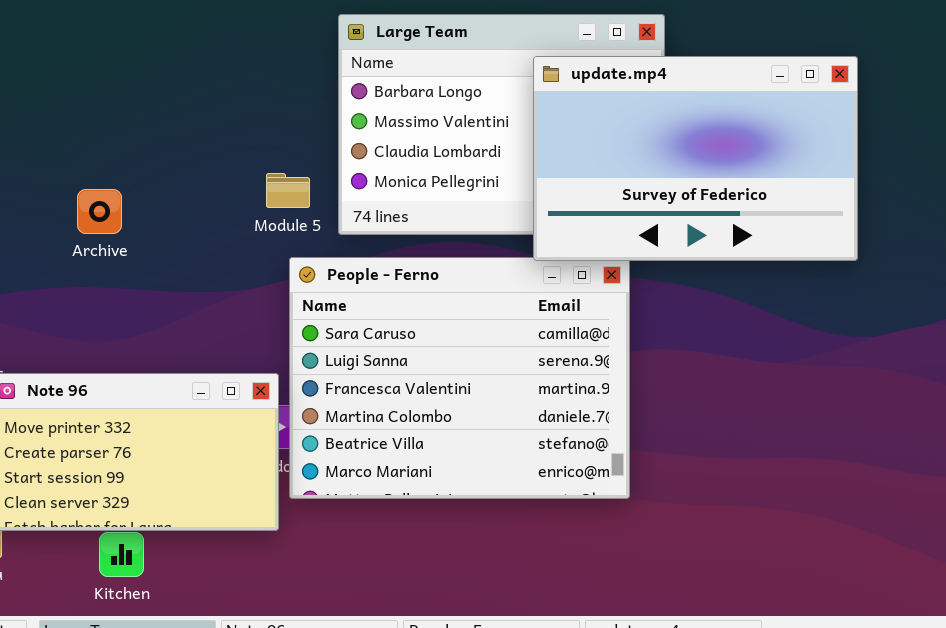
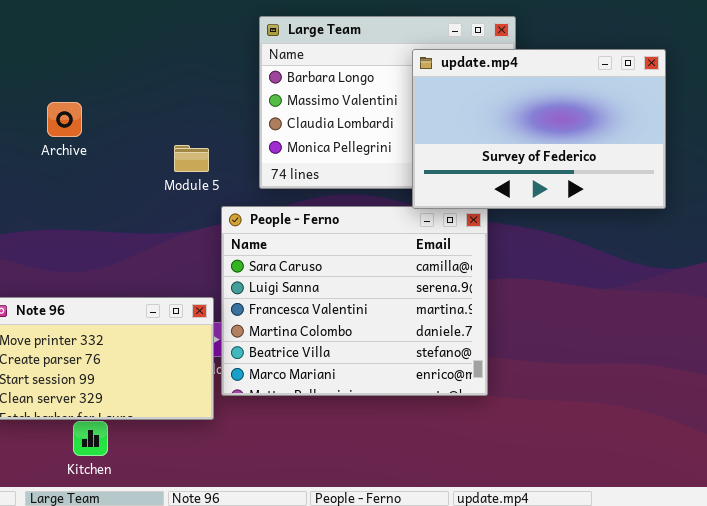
Module 5: [266,173,310,208] -> [174,145,209,172], moved
Archive: [77,189,122,234] -> [47,102,82,137], moved

